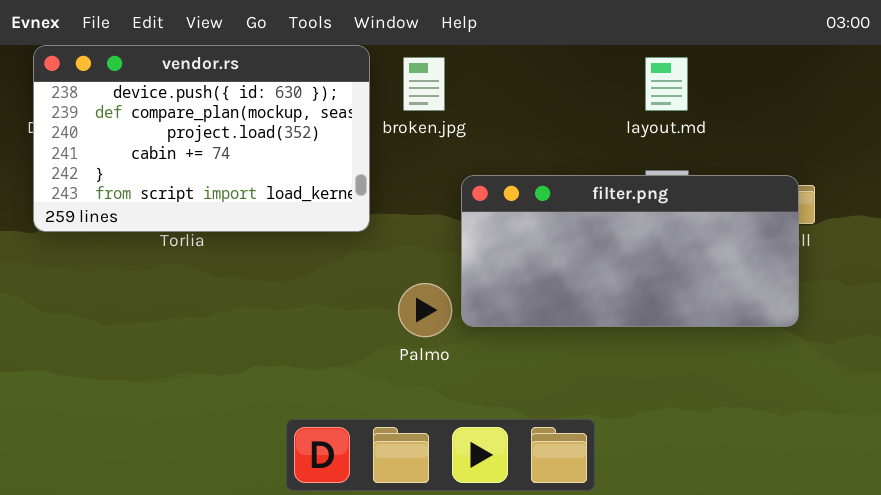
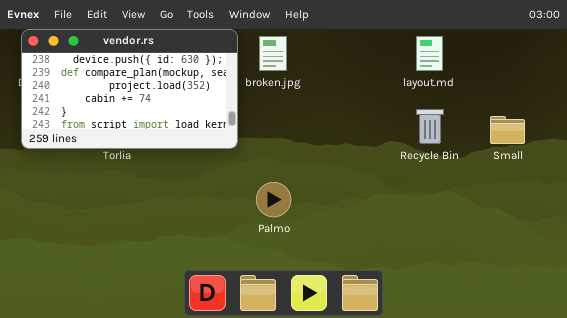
filter.png: [461,175,799,327] -> none, closed

